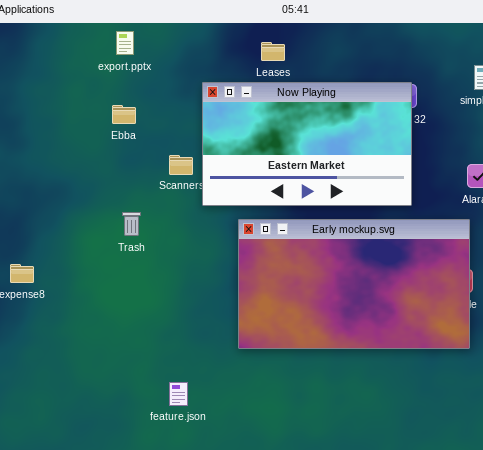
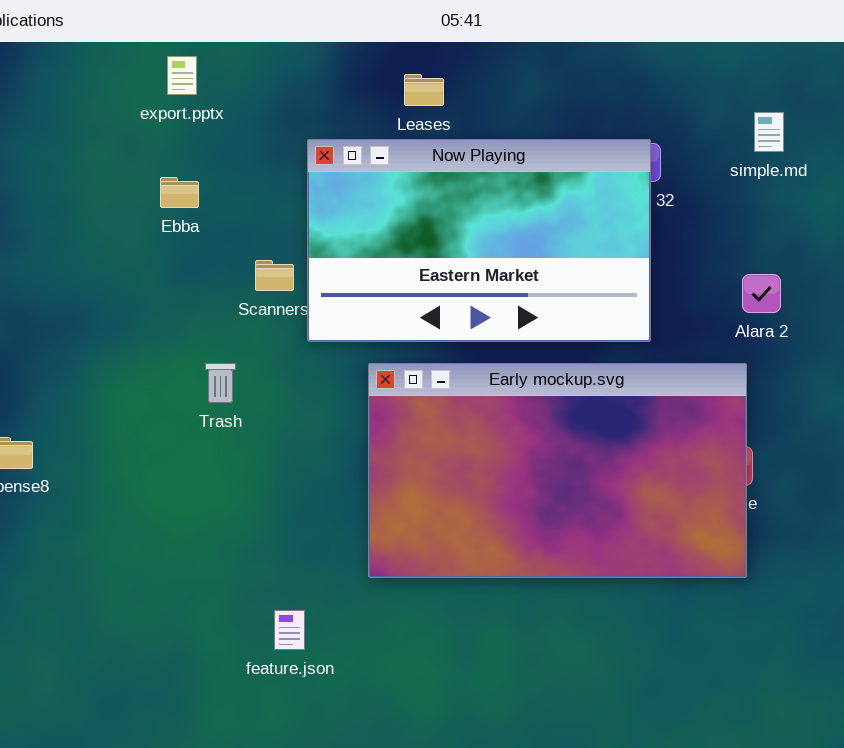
Trash: [122,212,141,236] -> [205,363,236,403], moved
feature.json: [169,382,188,406] -> [274,610,305,650], moved

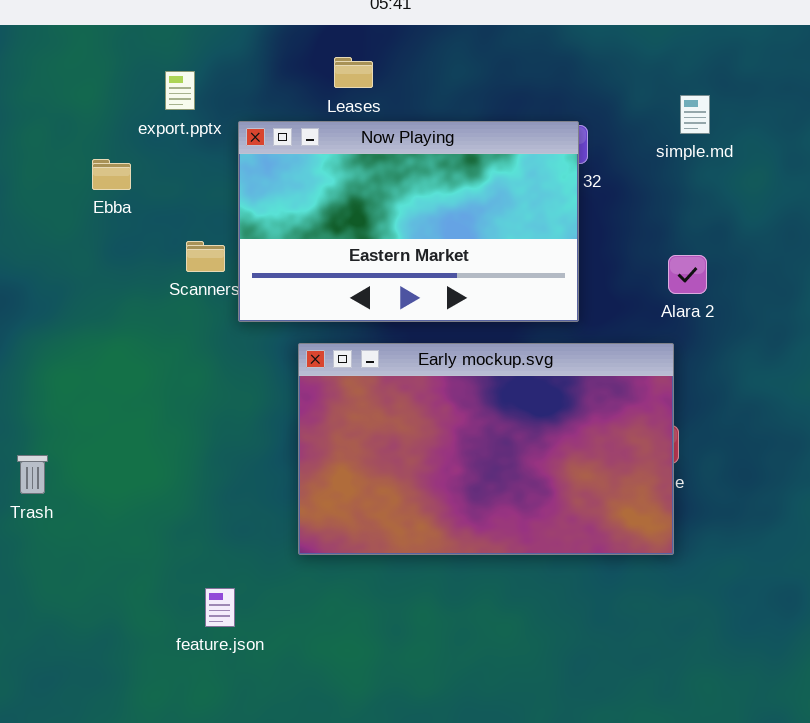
export.pptx: [167,56,197,95] -> [165,71,195,110], moved
Trash: [205,363,236,403] -> [17,455,48,494], moved

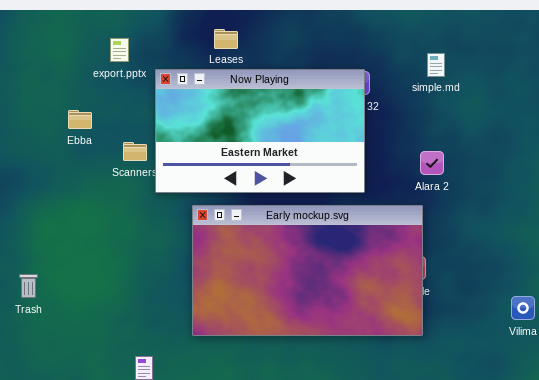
Ebba: [92,159,131,190] -> [68,110,92,129], moved

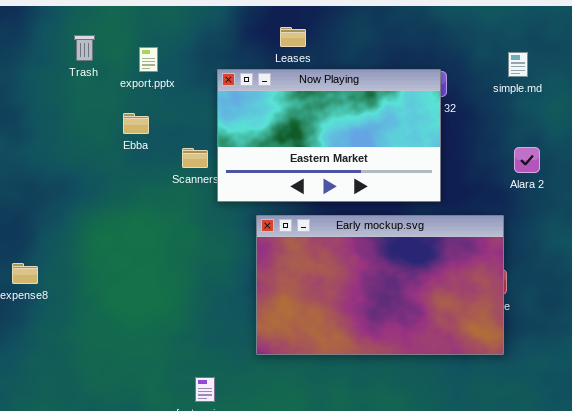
export.pptx: [110,38,129,62] -> [139,47,158,72], moved
Alara 2: [420,151,444,175] -> [514,147,540,173], moved
Trash: [19,274,38,298] -> [74,35,95,61], moved

